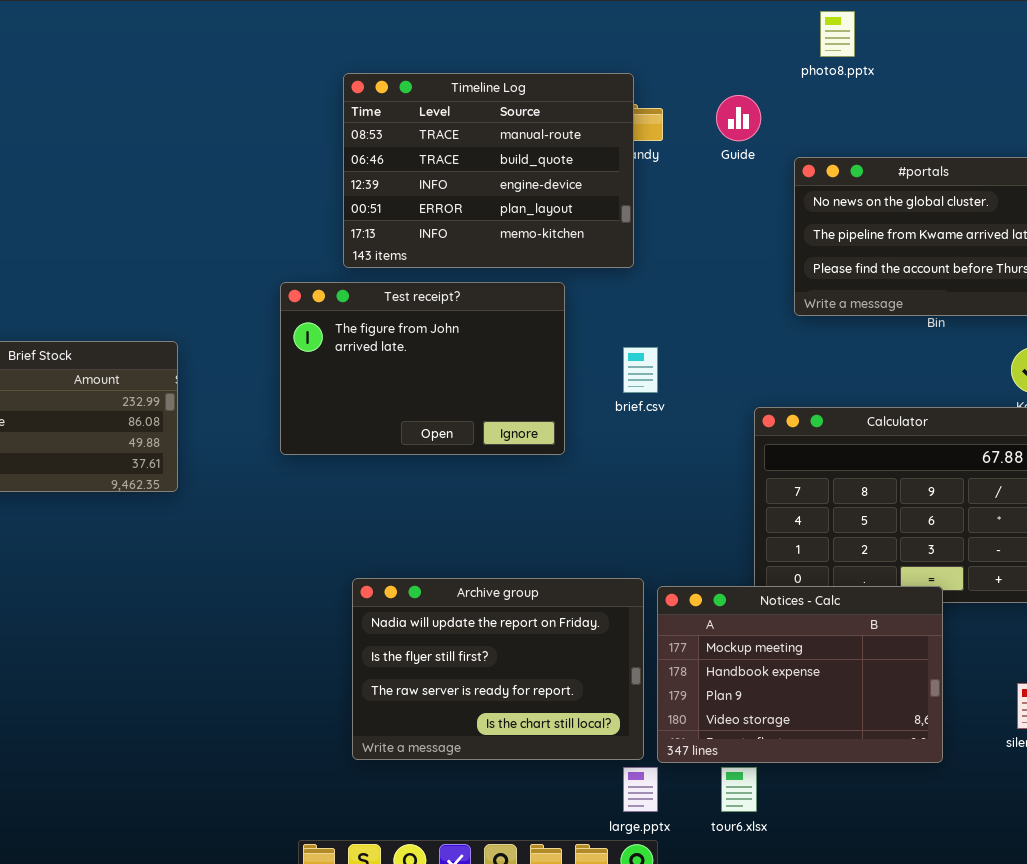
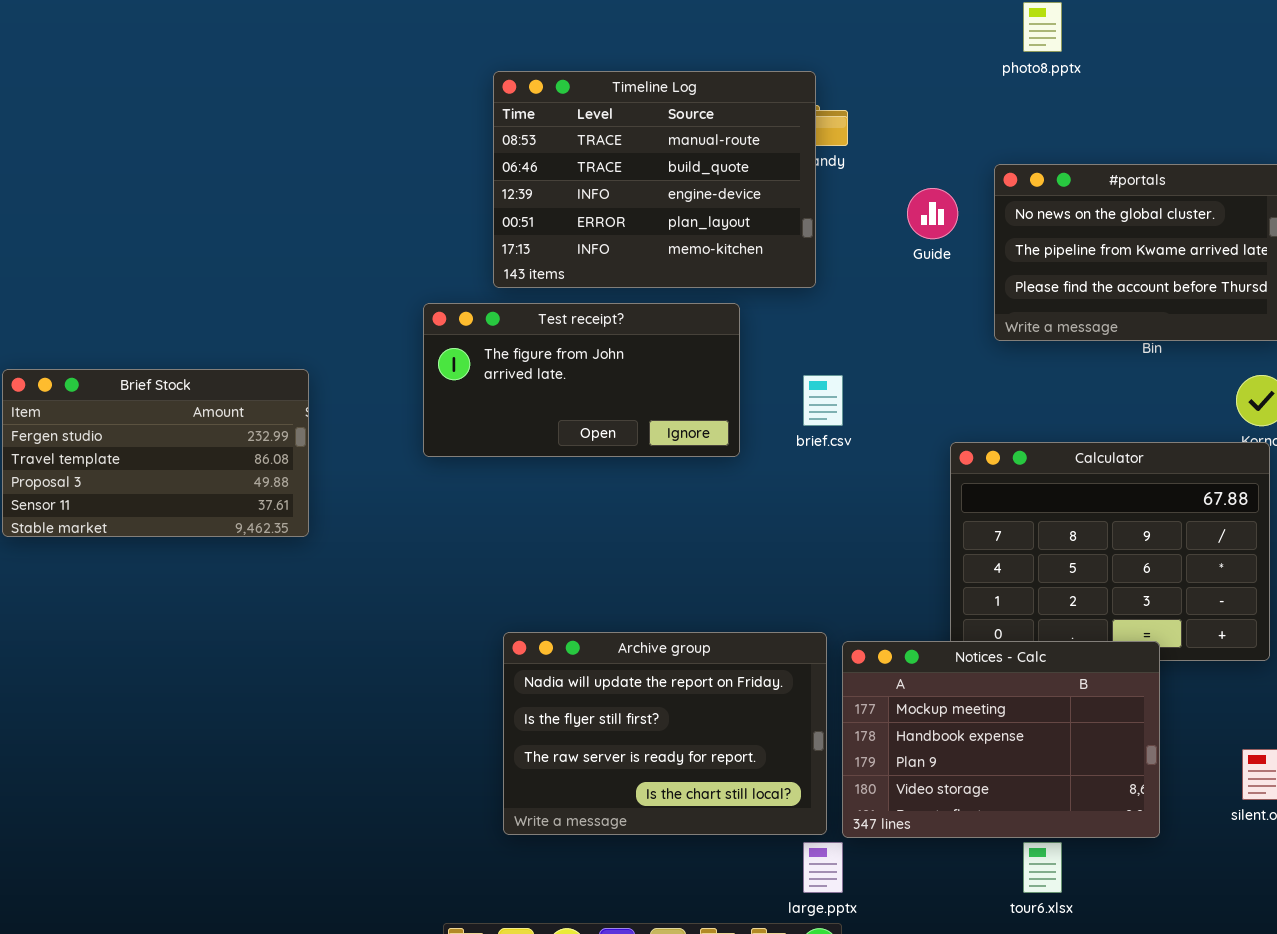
Guide: [716,95,761,141] -> [907,188,958,239], moved
Test receipt?: [280,282,565,455] -> [423,303,740,457], resized
tour6.xlsx: [721,767,757,812] -> [1023,842,1062,893], moved

